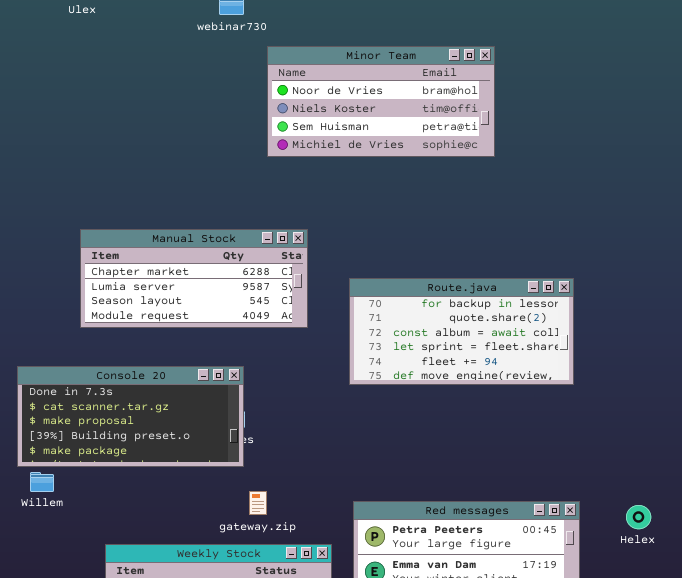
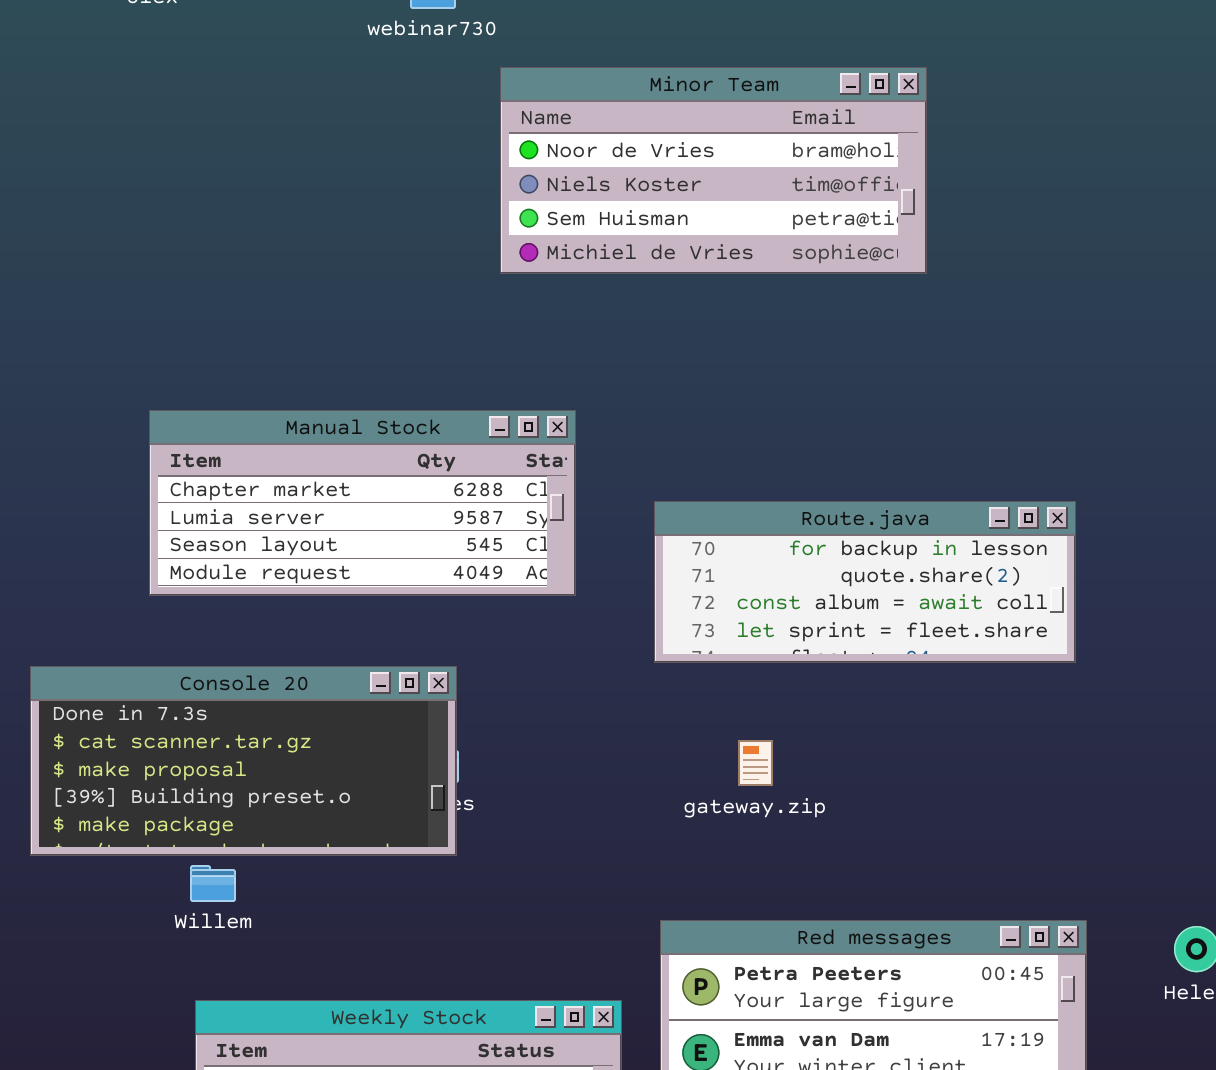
Route.java: [349,278,574,385] -> [654,501,1076,663], resized
Willem: [30,472,54,492] -> [190,865,236,902], moved
gateway.zip: [249,491,267,515] -> [738,740,773,786], moved

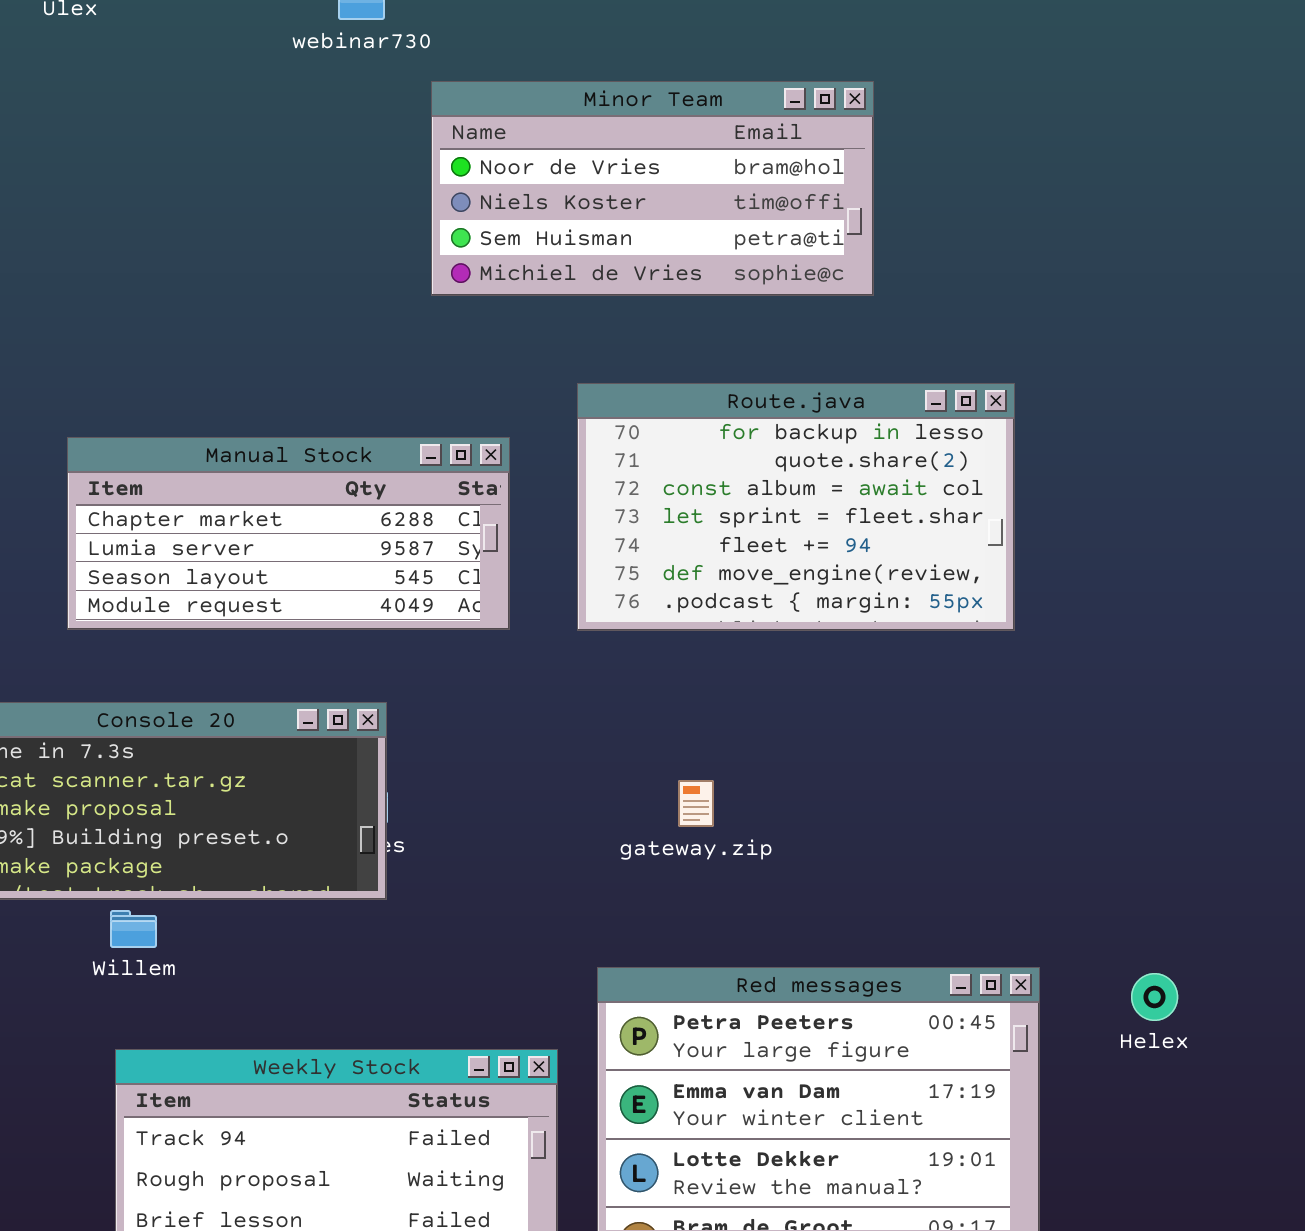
Route.java: [654,501,1076,663] -> [577,383,1015,631], moved, resized

